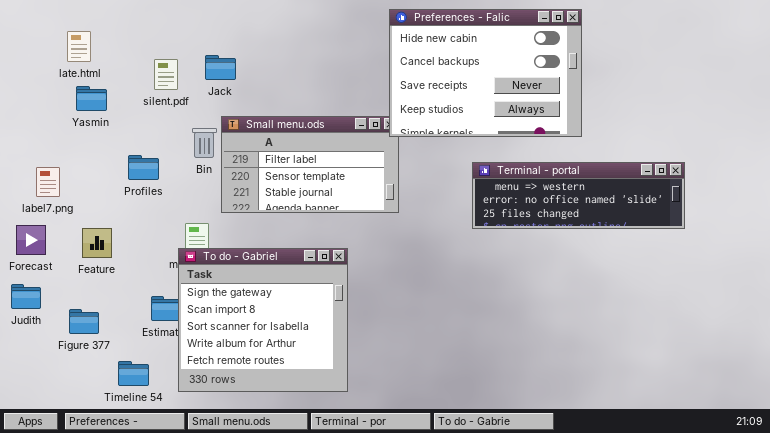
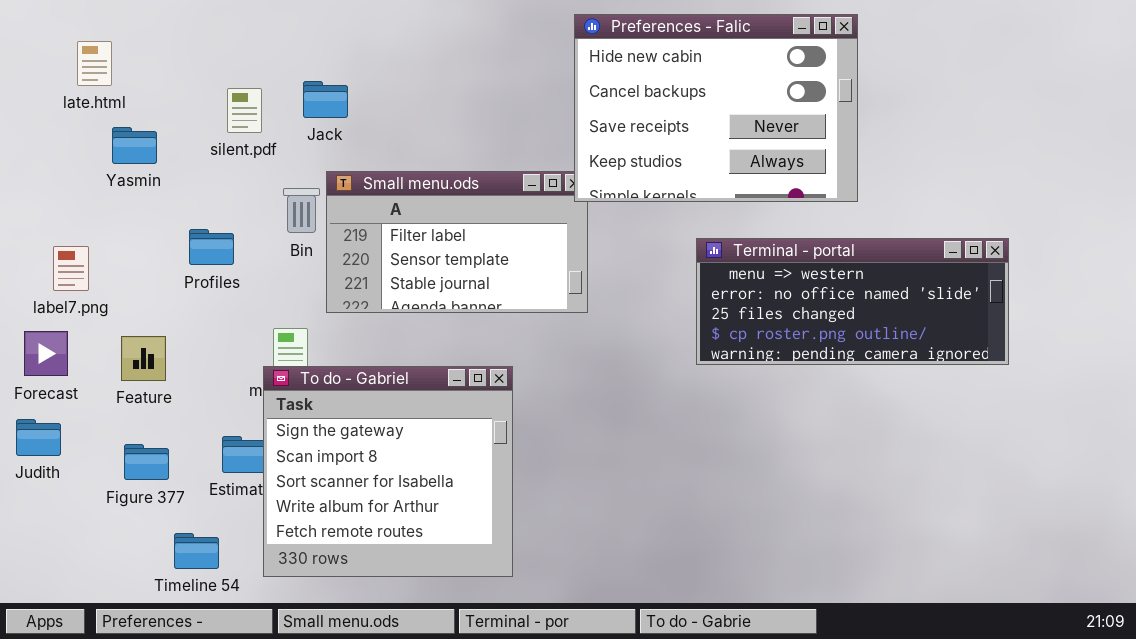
late.html: [67,31,91,62] -> [77,41,112,86], moved
Terminal - portal: [472,162,685,229] -> [696,238,1009,365], resized
Figure 377: [69,309,99,334] -> [124,444,169,480], moved

